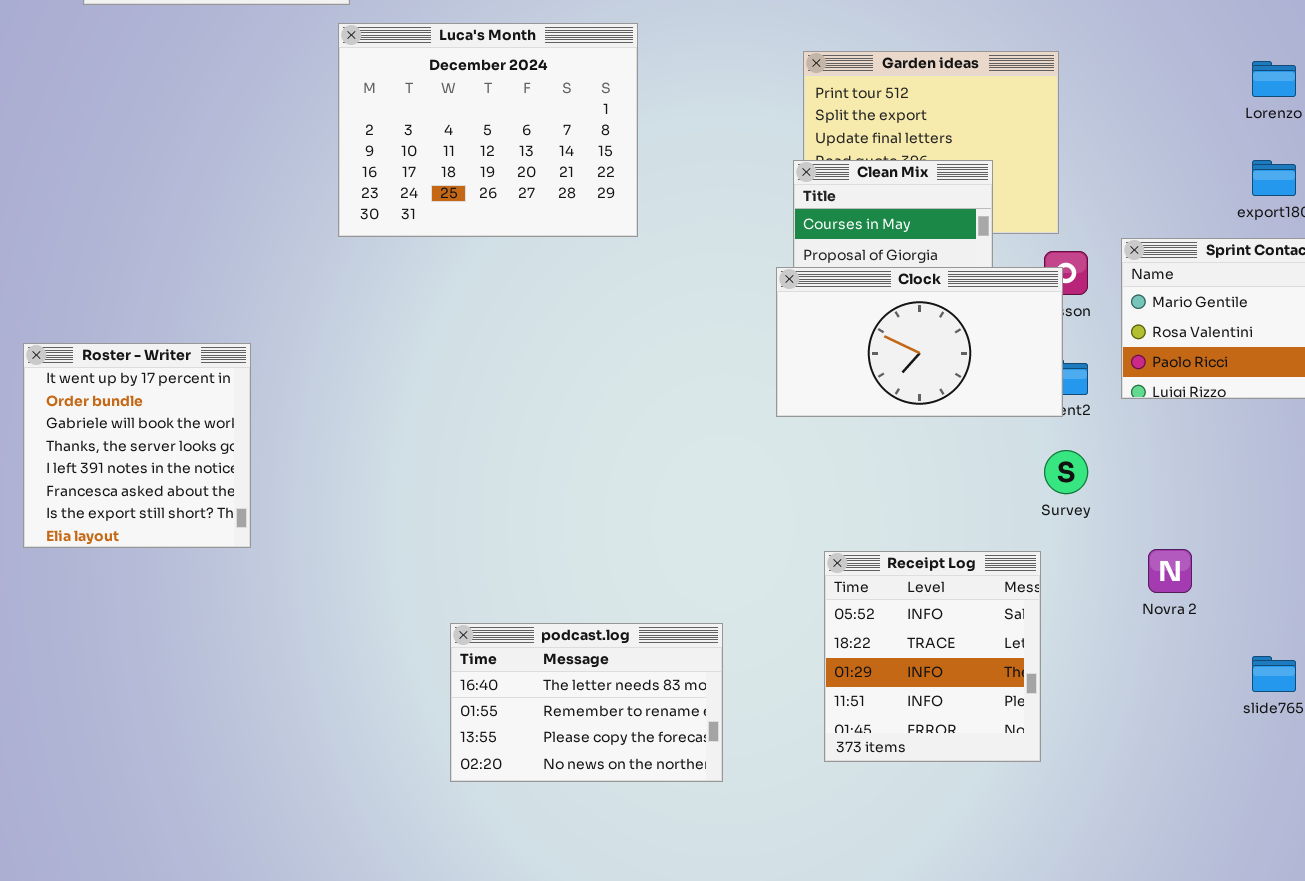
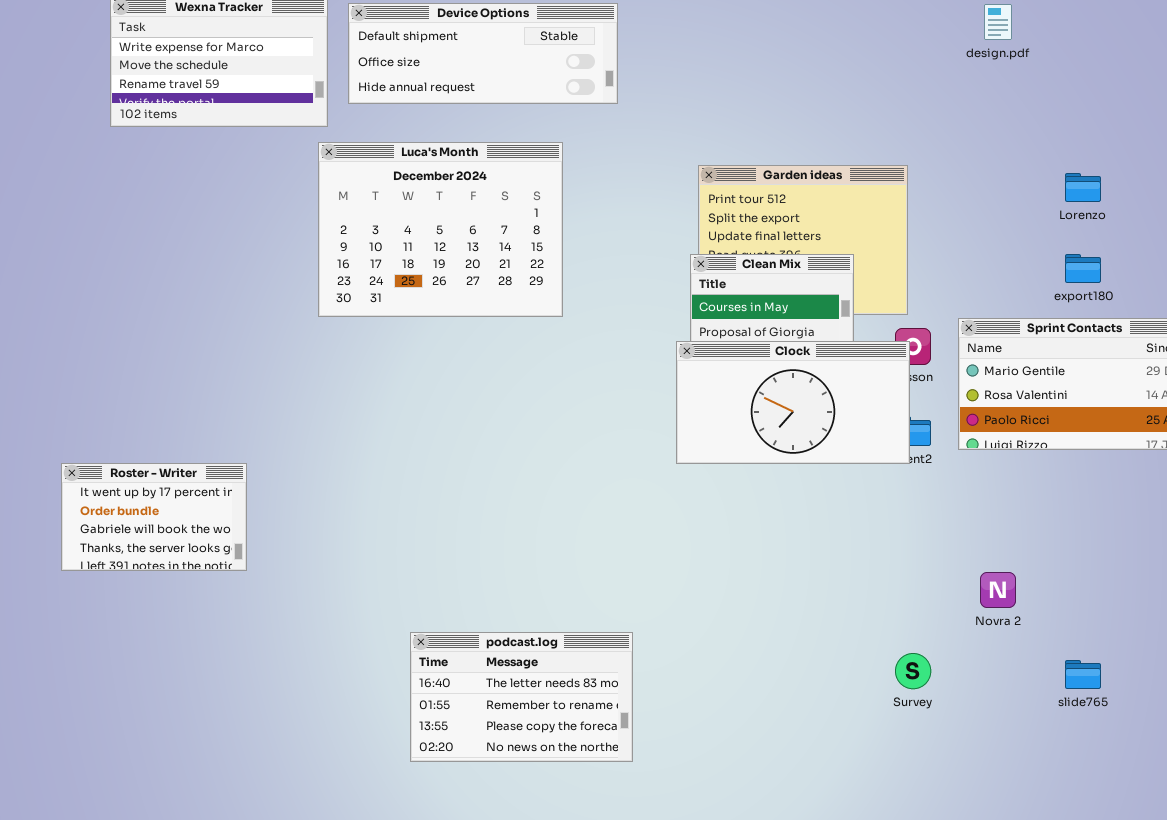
Roster - Writer: [23,343,251,548] -> [61,463,247,571], resized
Survey: [1044,450,1088,494] -> [895,653,931,689], moved
Receipt Log: [824,551,1041,762] -> none, closed

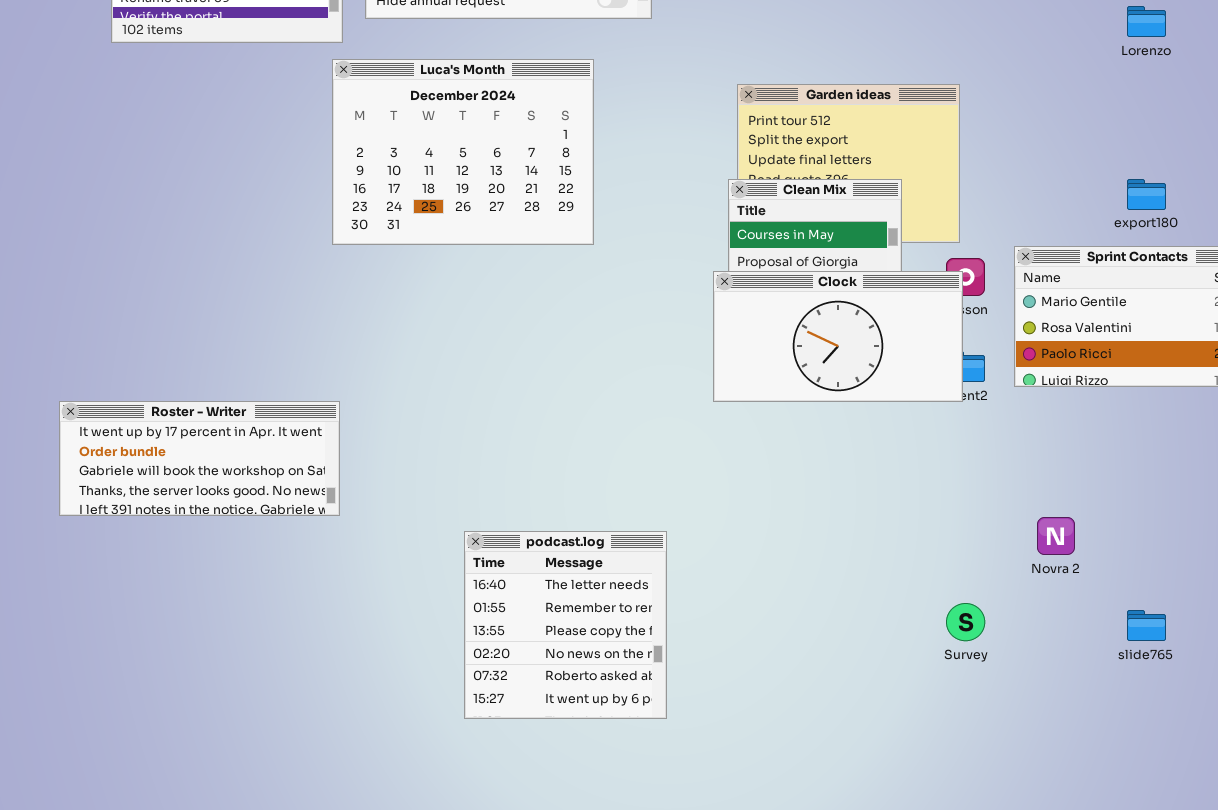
Lorenzo: [1065,173,1101,202] -> [1127,6,1166,37], moved
Roster - Writer: [61,463,247,571] -> [59,401,340,516], resized
podcast.log: [410,632,633,762] -> [464,531,667,719], resized

